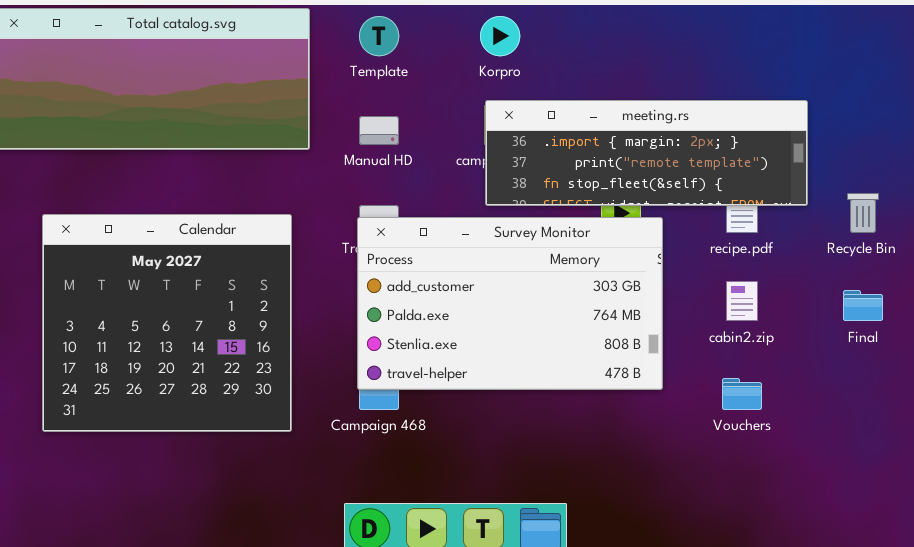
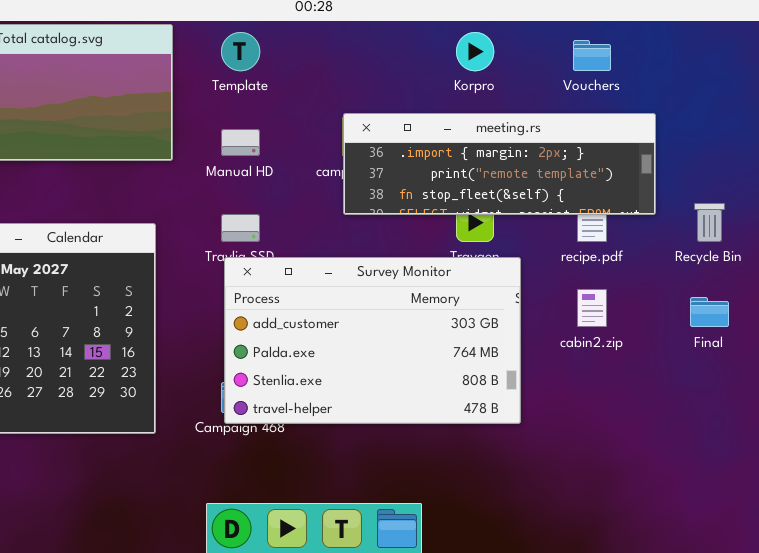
Korpro: [480,16,520,56] -> [456,32,494,71], moved
Survey Monitor: [357,217,663,390] -> [224,257,521,424], moved
Vouchers: [722,378,762,410] -> [573,40,611,71], moved

